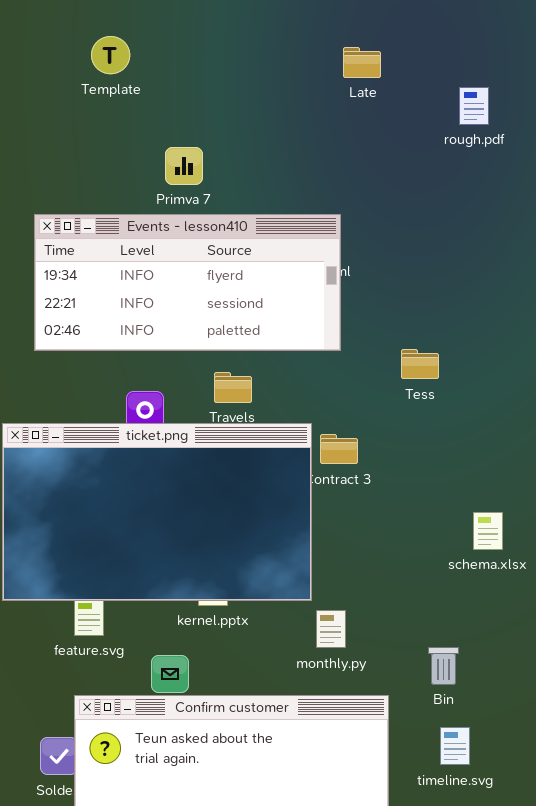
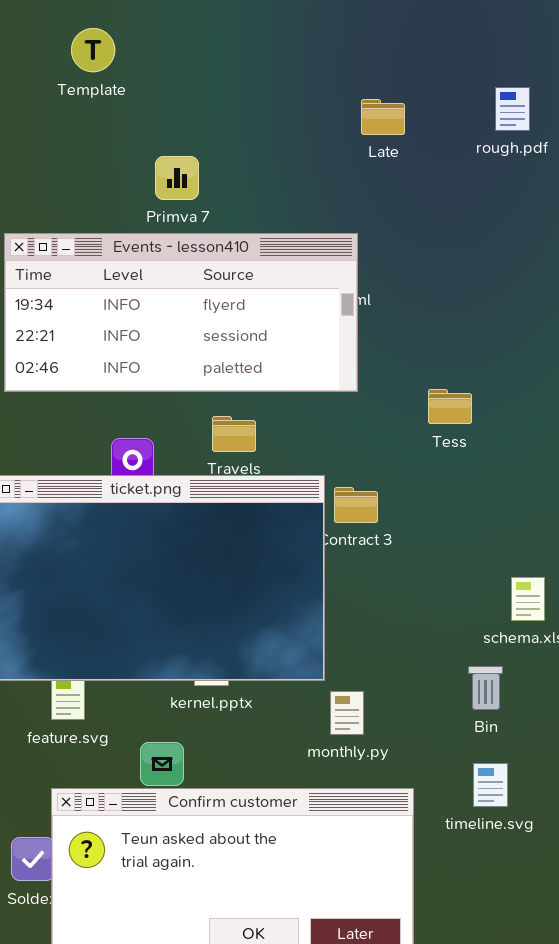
Late: [343,47,381,78] -> [361,99,405,135], moved
Bin: [428,647,459,685] -> [468,666,503,710], moved
timeline.svg: [440,727,470,765] -> [473,763,508,807], moved

